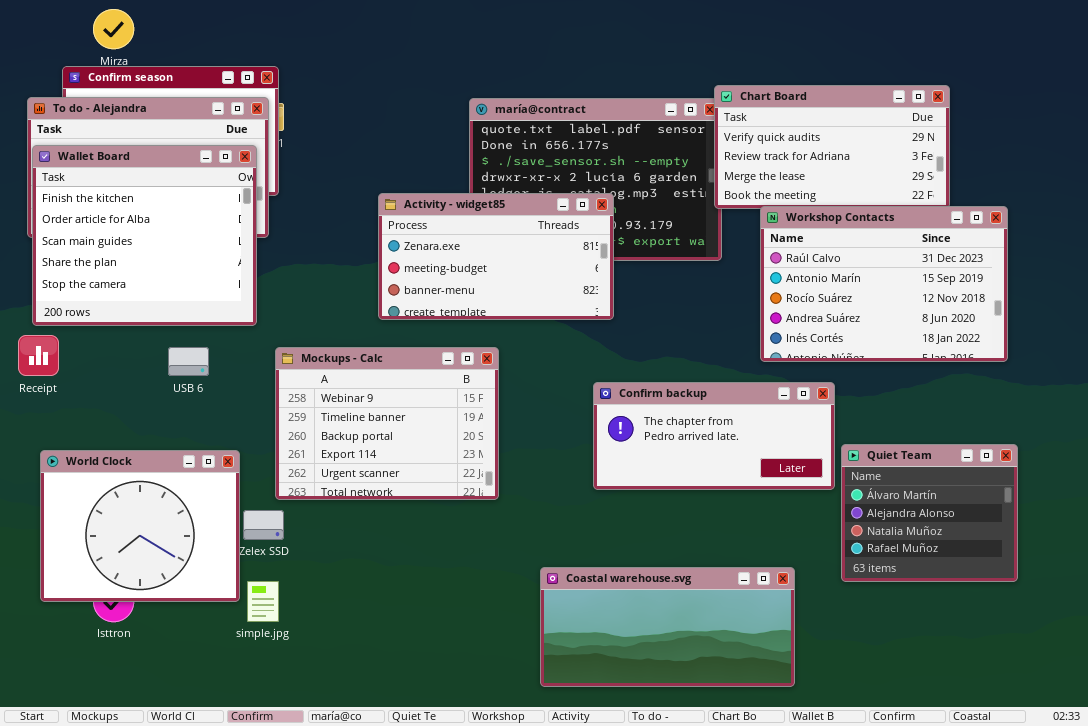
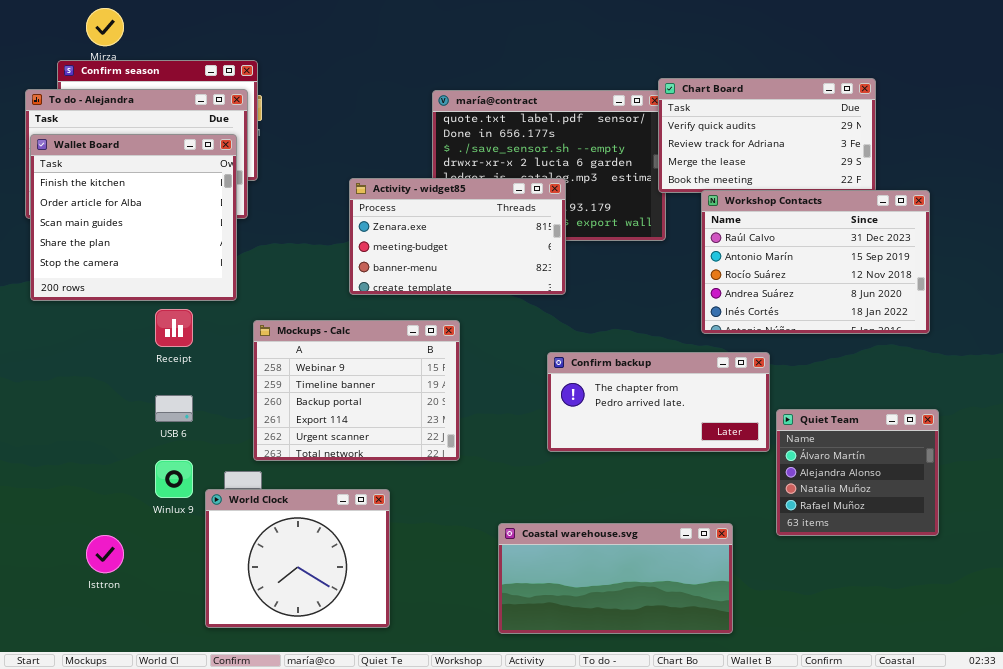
Receipt: [18,335,59,376] -> [155,309,193,347], moved
USB 6: [168,347,209,376] -> [155,395,193,422], moved
World Clock: [40,450,240,602] -> [205,489,390,628], moved

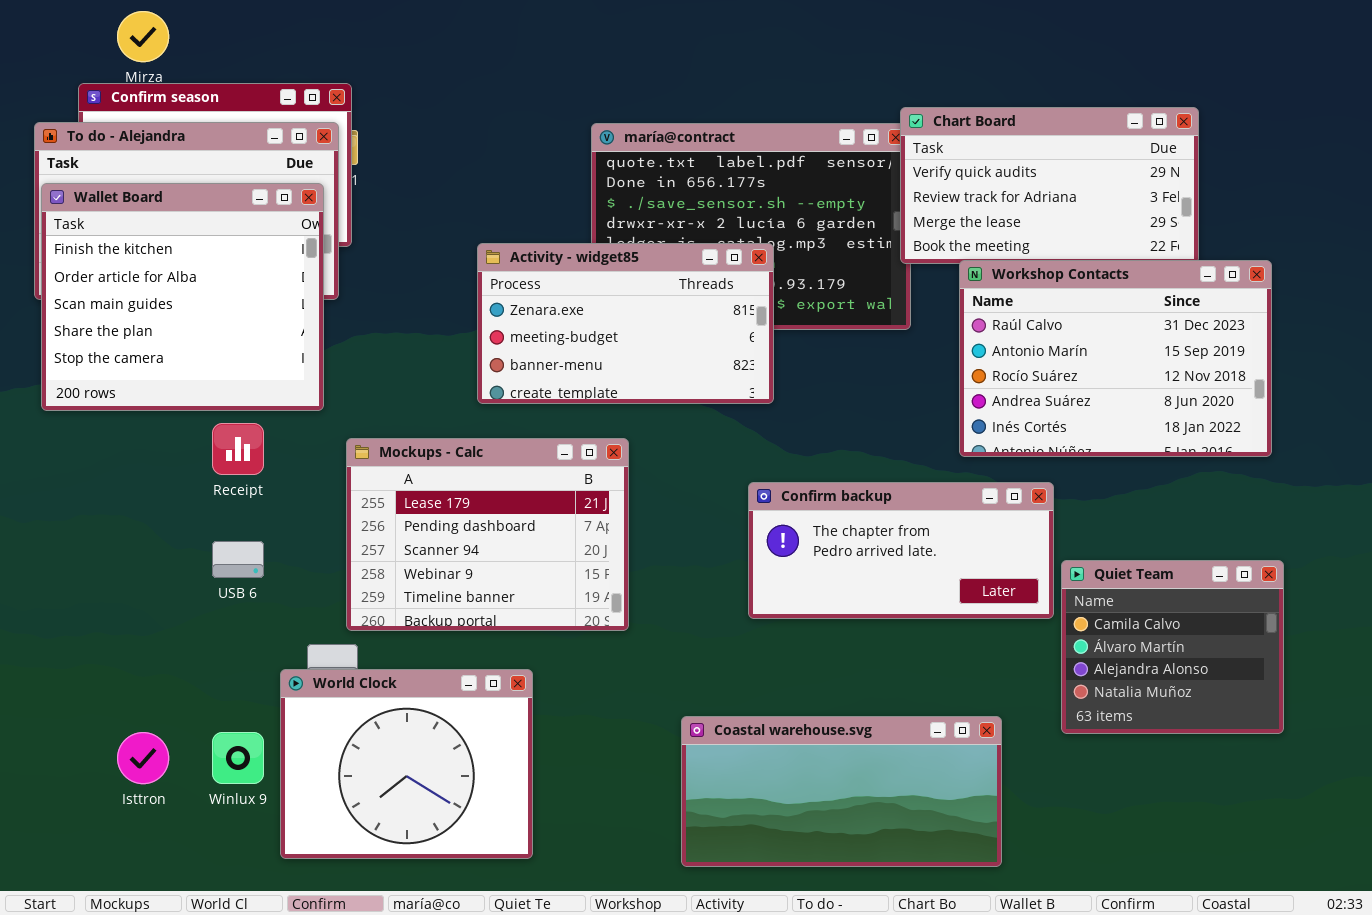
Mockups - Calc: [253,320,460,461] -> [346,438,629,631], scrolled up 3 rows
Quiet Team: [776,409,939,536] -> [1061,560,1284,734], scrolled up 1 row
Winlux 9: [155,460,193,498] -> [212,732,264,784], moved

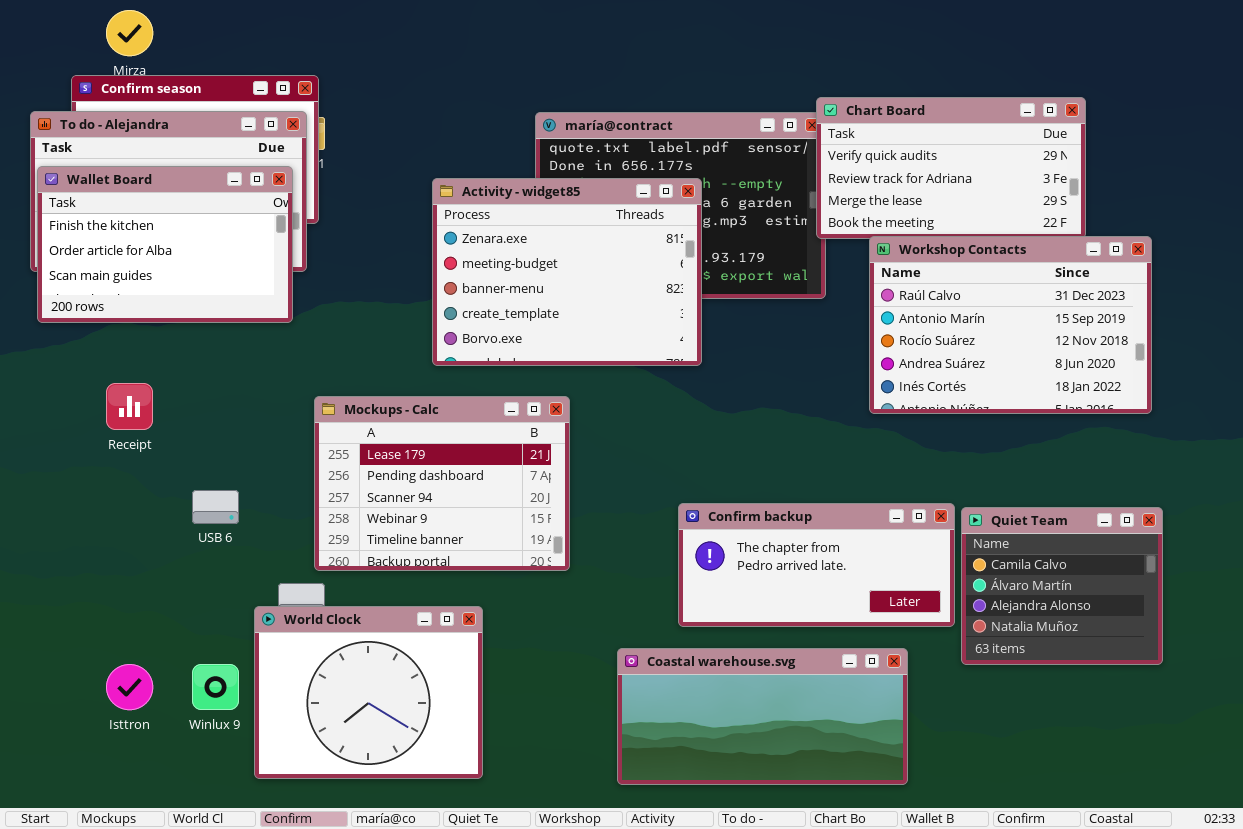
Wallet Board: [41,183,324,411] -> [37,166,293,323], resized
Activity - widget85: [477,243,774,404] -> [432,178,702,366], resized
Receipt: [212,423,264,475] -> [106,383,153,430], moved
Confirm backup: [748,482,1054,619] -> [678,503,955,627], moved

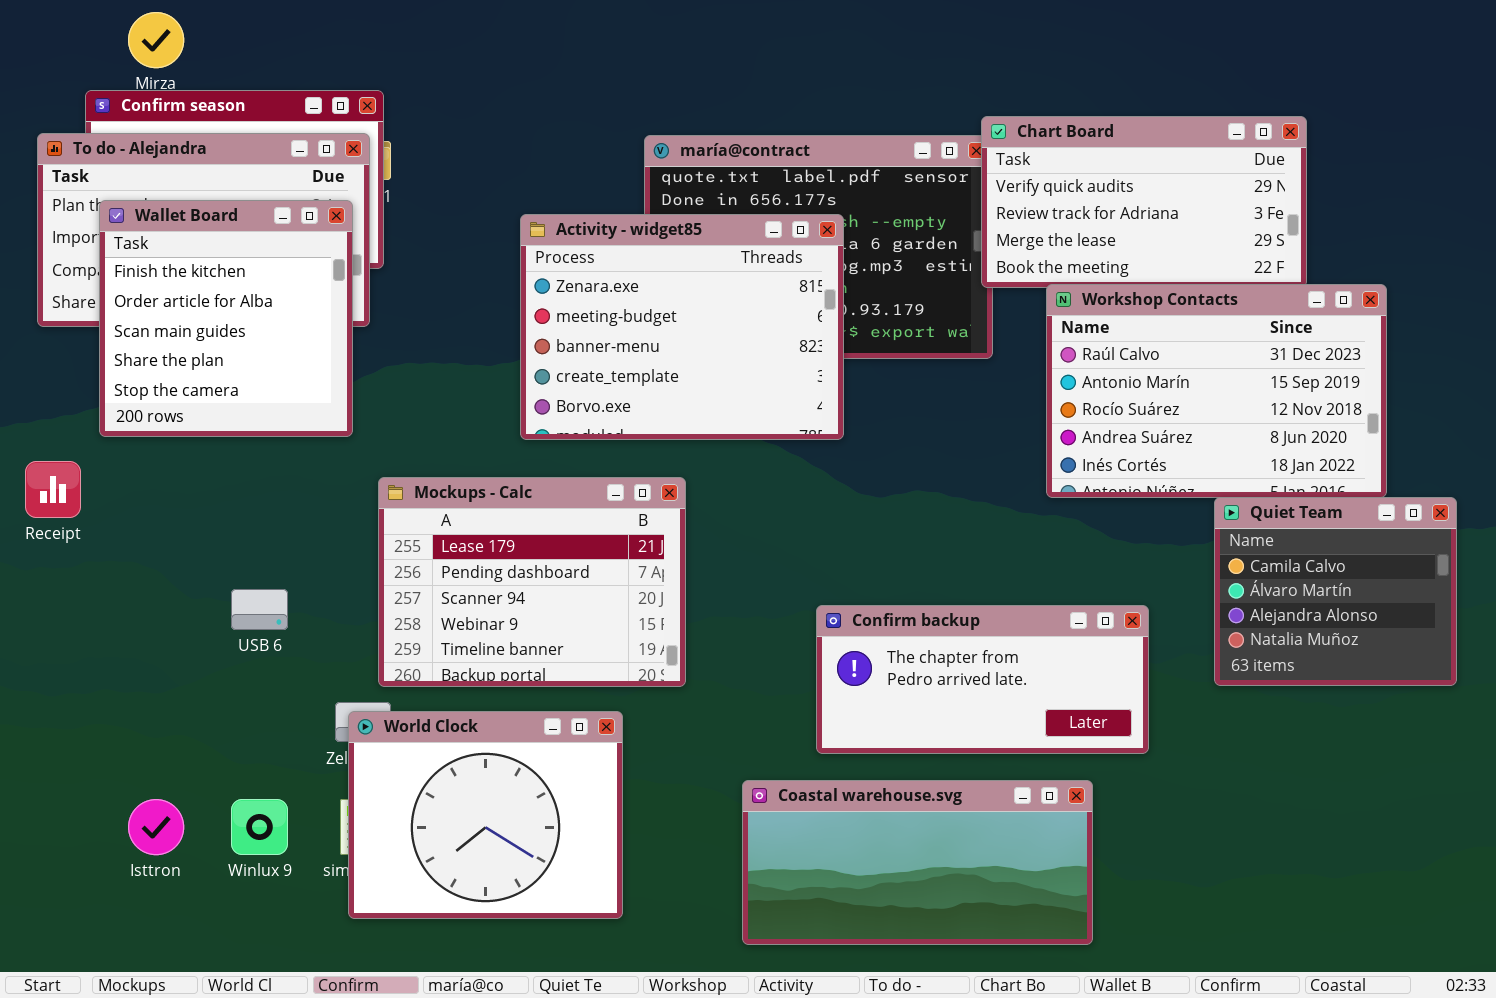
Wallet Board: [37,166,293,323] -> [99,200,353,437], resized
Receipt: [106,383,153,430] -> [25,461,81,518], moved
Quiet Team: [961,507,1163,665] -> [1214,497,1457,686], moved
World Clock: [254,606,483,779] -> [348,711,623,919], moved

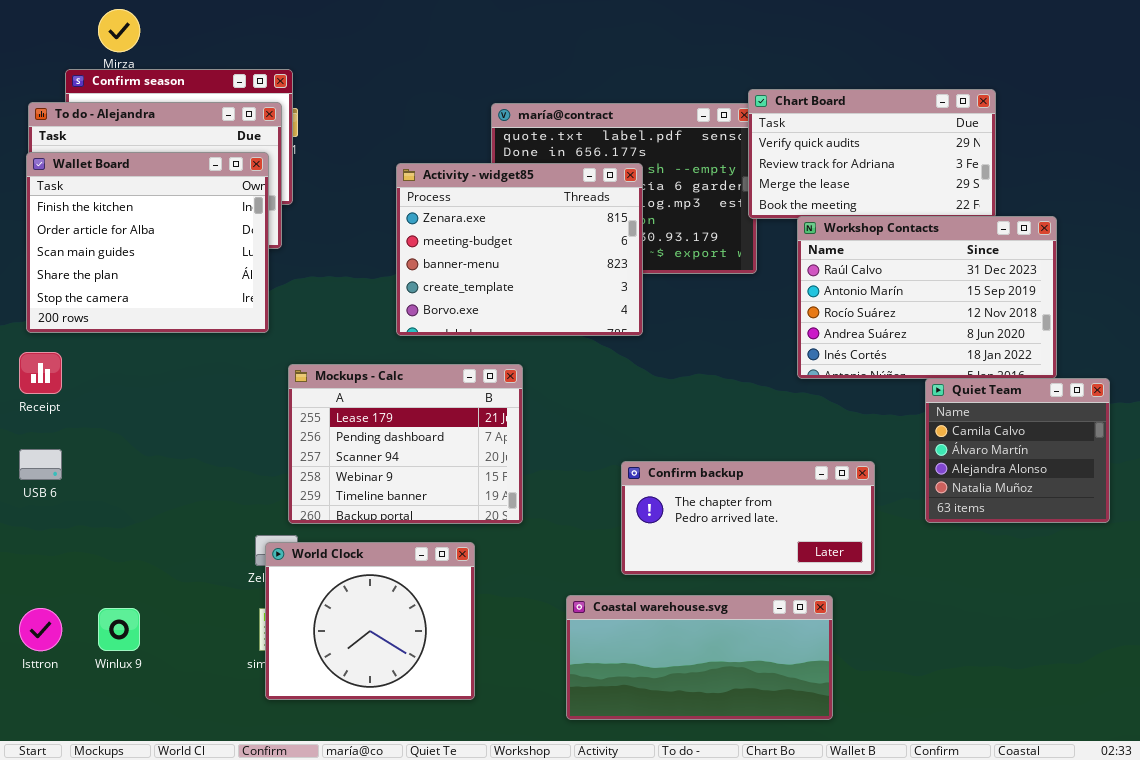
Wallet Board: [99,200,353,437] -> [26,152,269,333], resized
USB 6: [231,589,288,630] -> [19,449,62,480], moved
Isttron: [128,799,184,855] -> [19,608,62,651], moved
Winlux 9: [231,799,288,855] -> [98,608,140,651], moved

